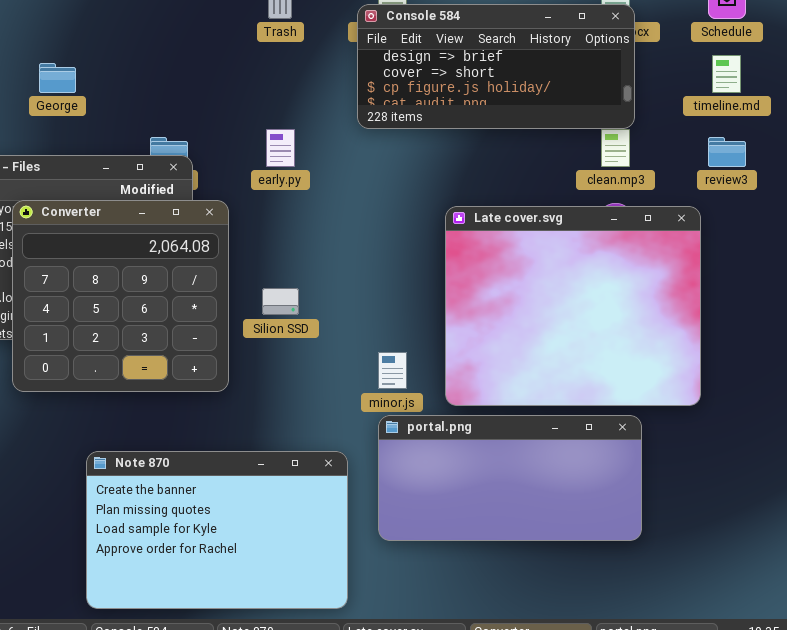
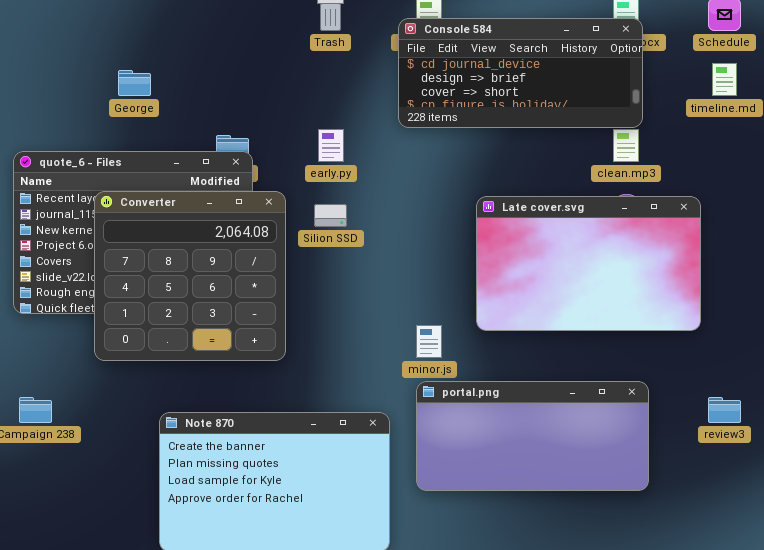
Console 584: [357,4,635,129] -> [398,18,643,128], scrolled up 1 row
review3: [708,137,746,167] -> [708,397,741,423], moved
Late cover.svg: [445,206,701,406] -> [476,196,701,331], resized
Silion SSD: [262,288,299,315] -> [314,204,347,227], moved

